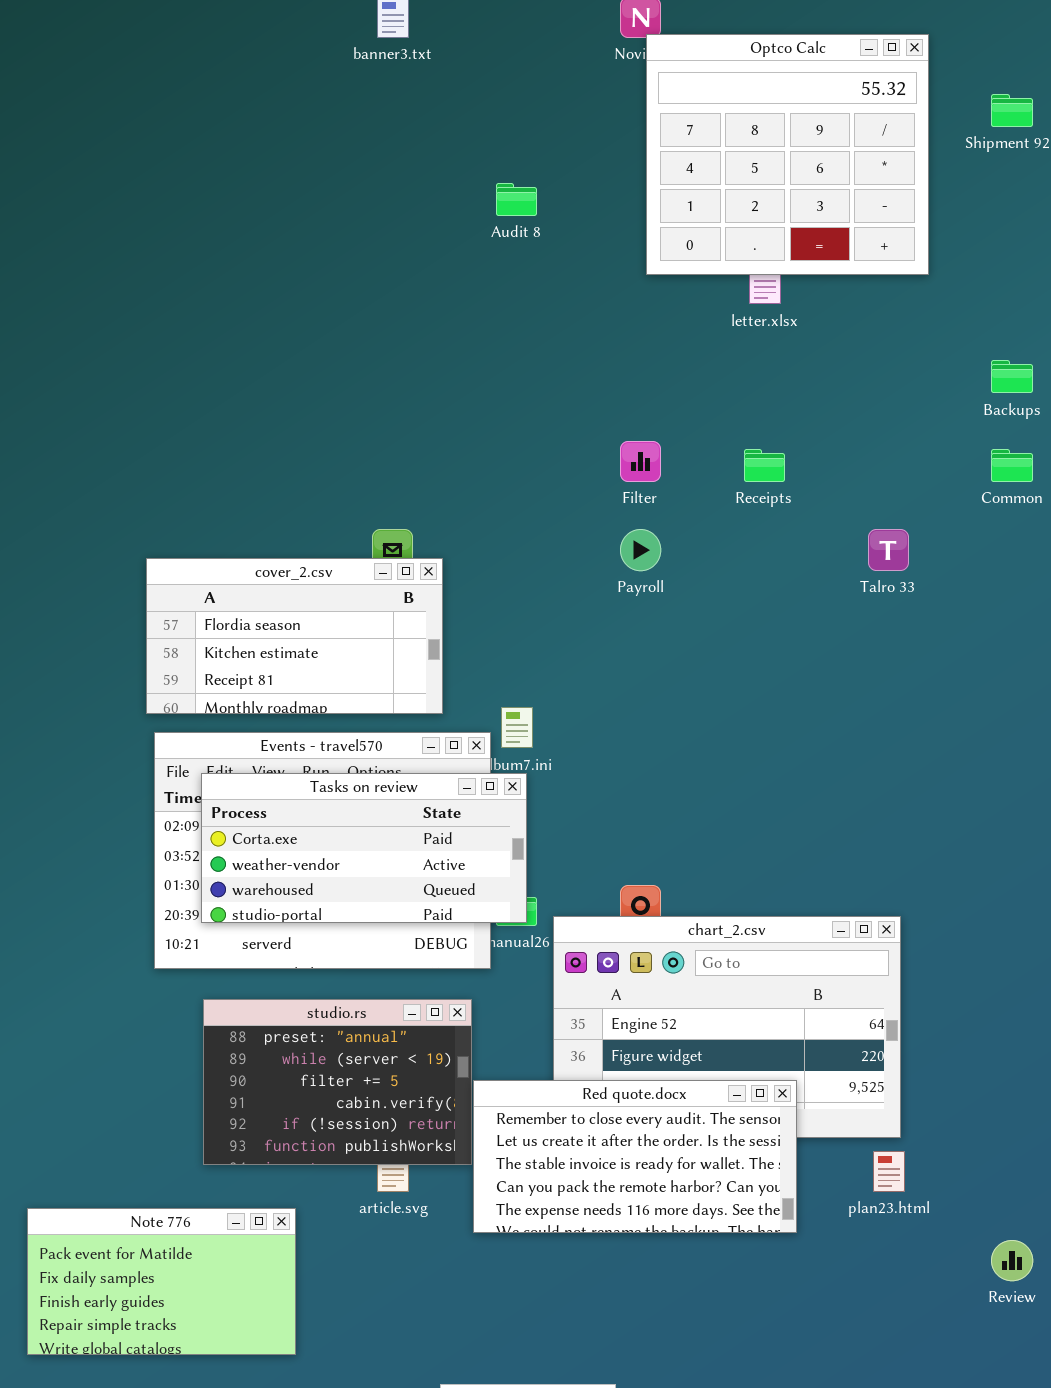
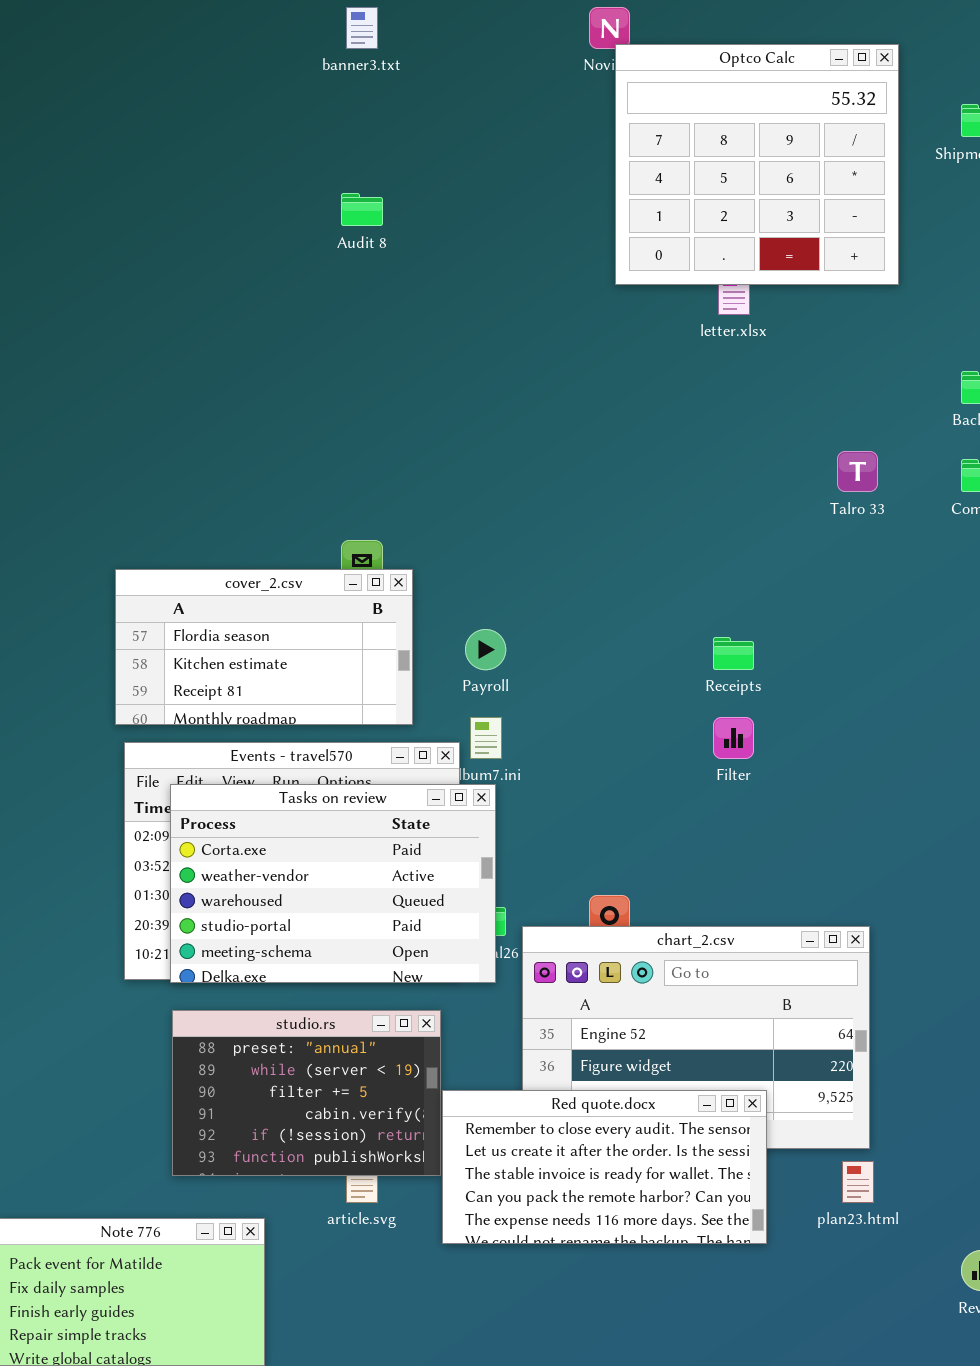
Audit 8: [496,183,537,216] -> [341,193,383,226], moved
Filter: [620,441,661,482] -> [713,717,754,759], moved
Receipts: [744,449,785,482] -> [713,637,754,670], moved
Payroll: [620,529,661,571] -> [465,629,506,670], moved
Talro 33: [868,529,909,571] -> [837,451,878,492], moved
Tasks on review: [201,773,527,923] -> [170,784,496,983], resized

